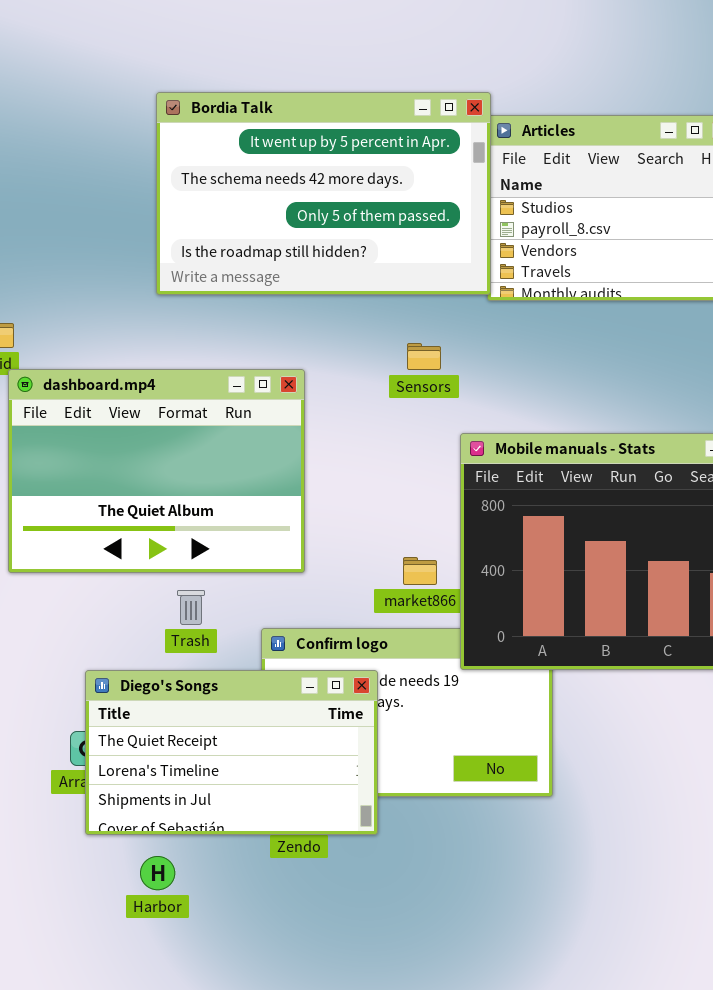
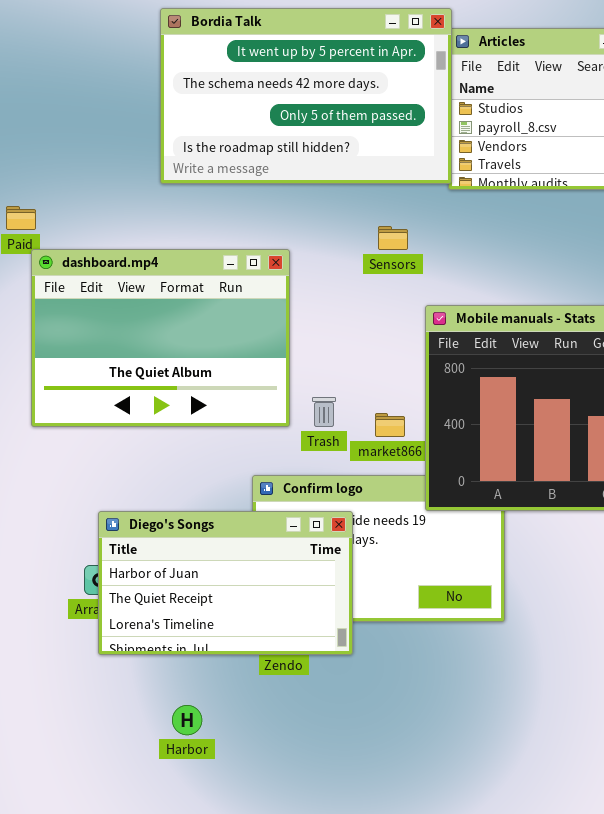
Trash: [177,590,205,625] -> [312,397,336,427], moved
Diego's Songs: [85,670,378,835] -> [98,511,353,655], scrolled up 1 row
Harbor: [140,856,175,890] -> [172,705,202,735], moved

